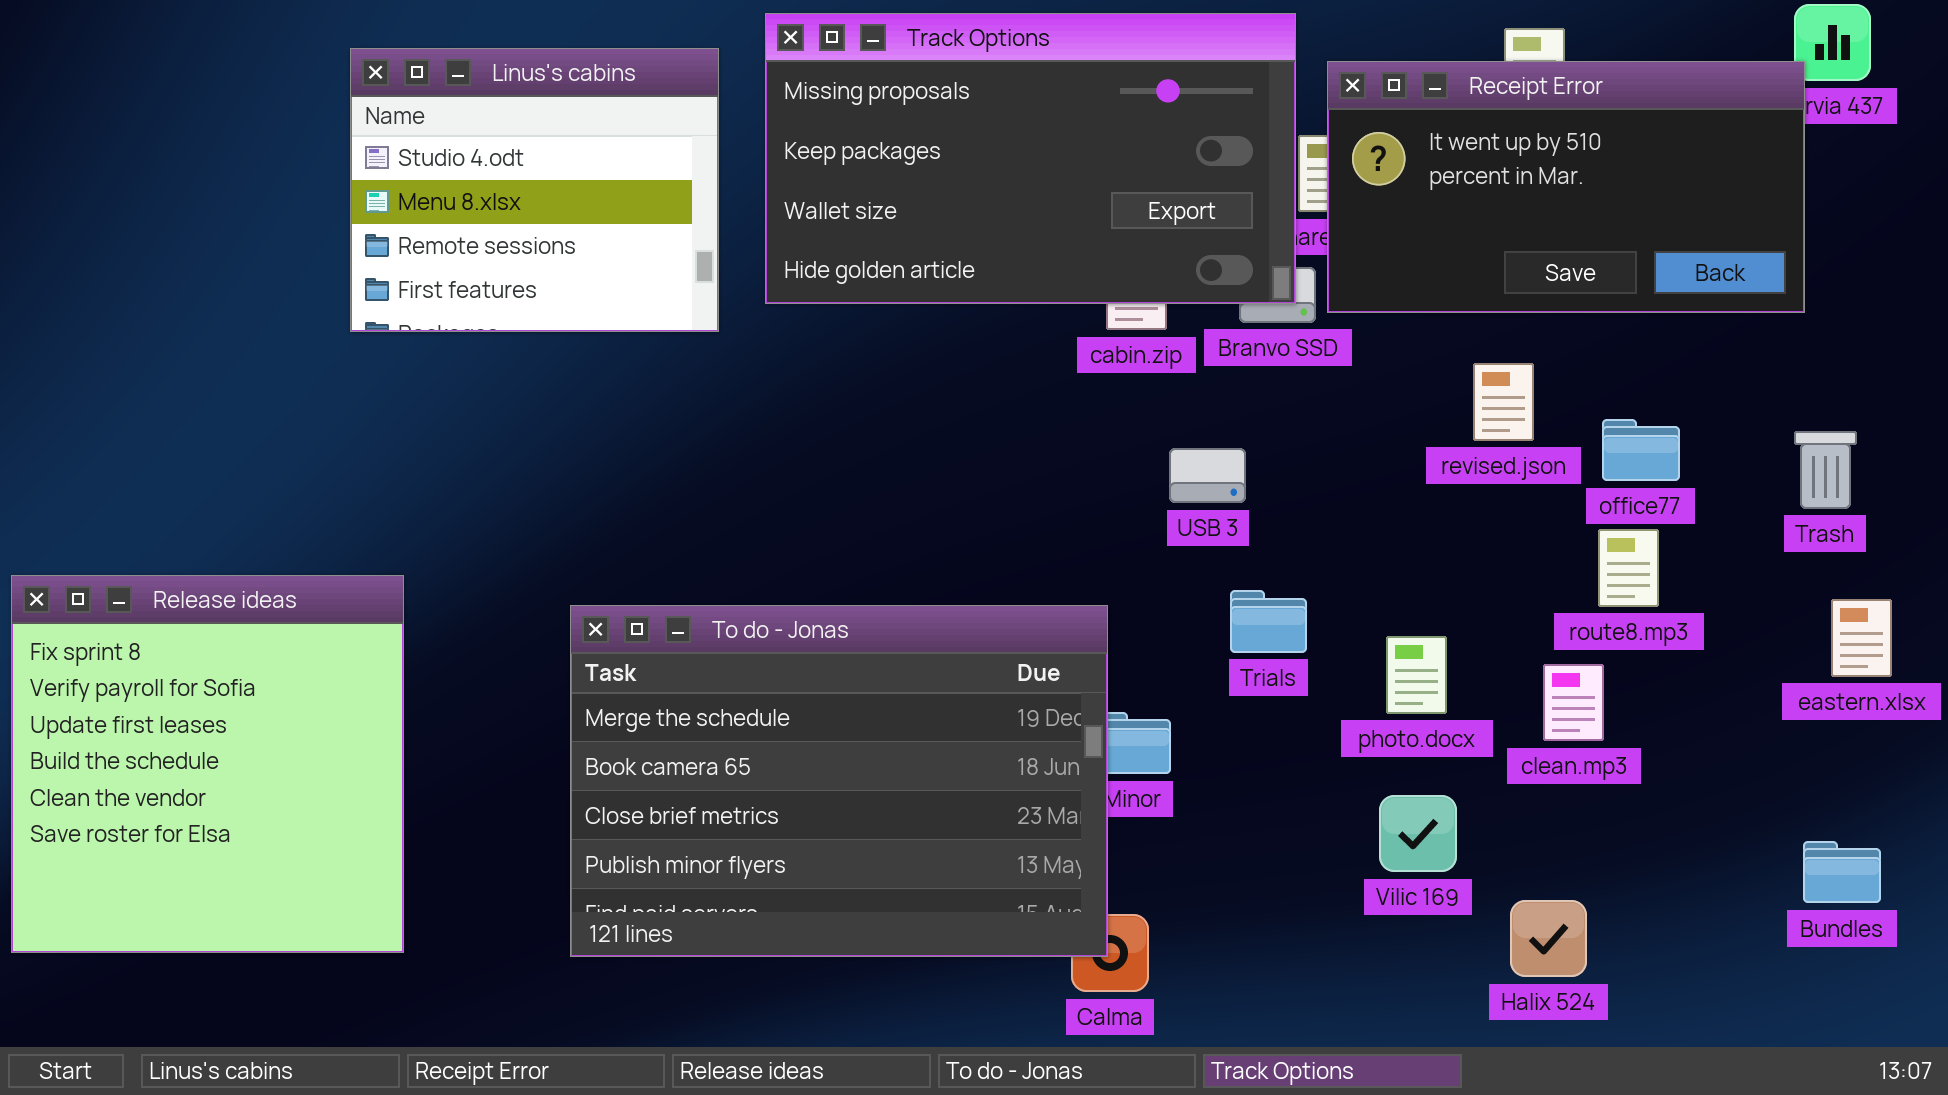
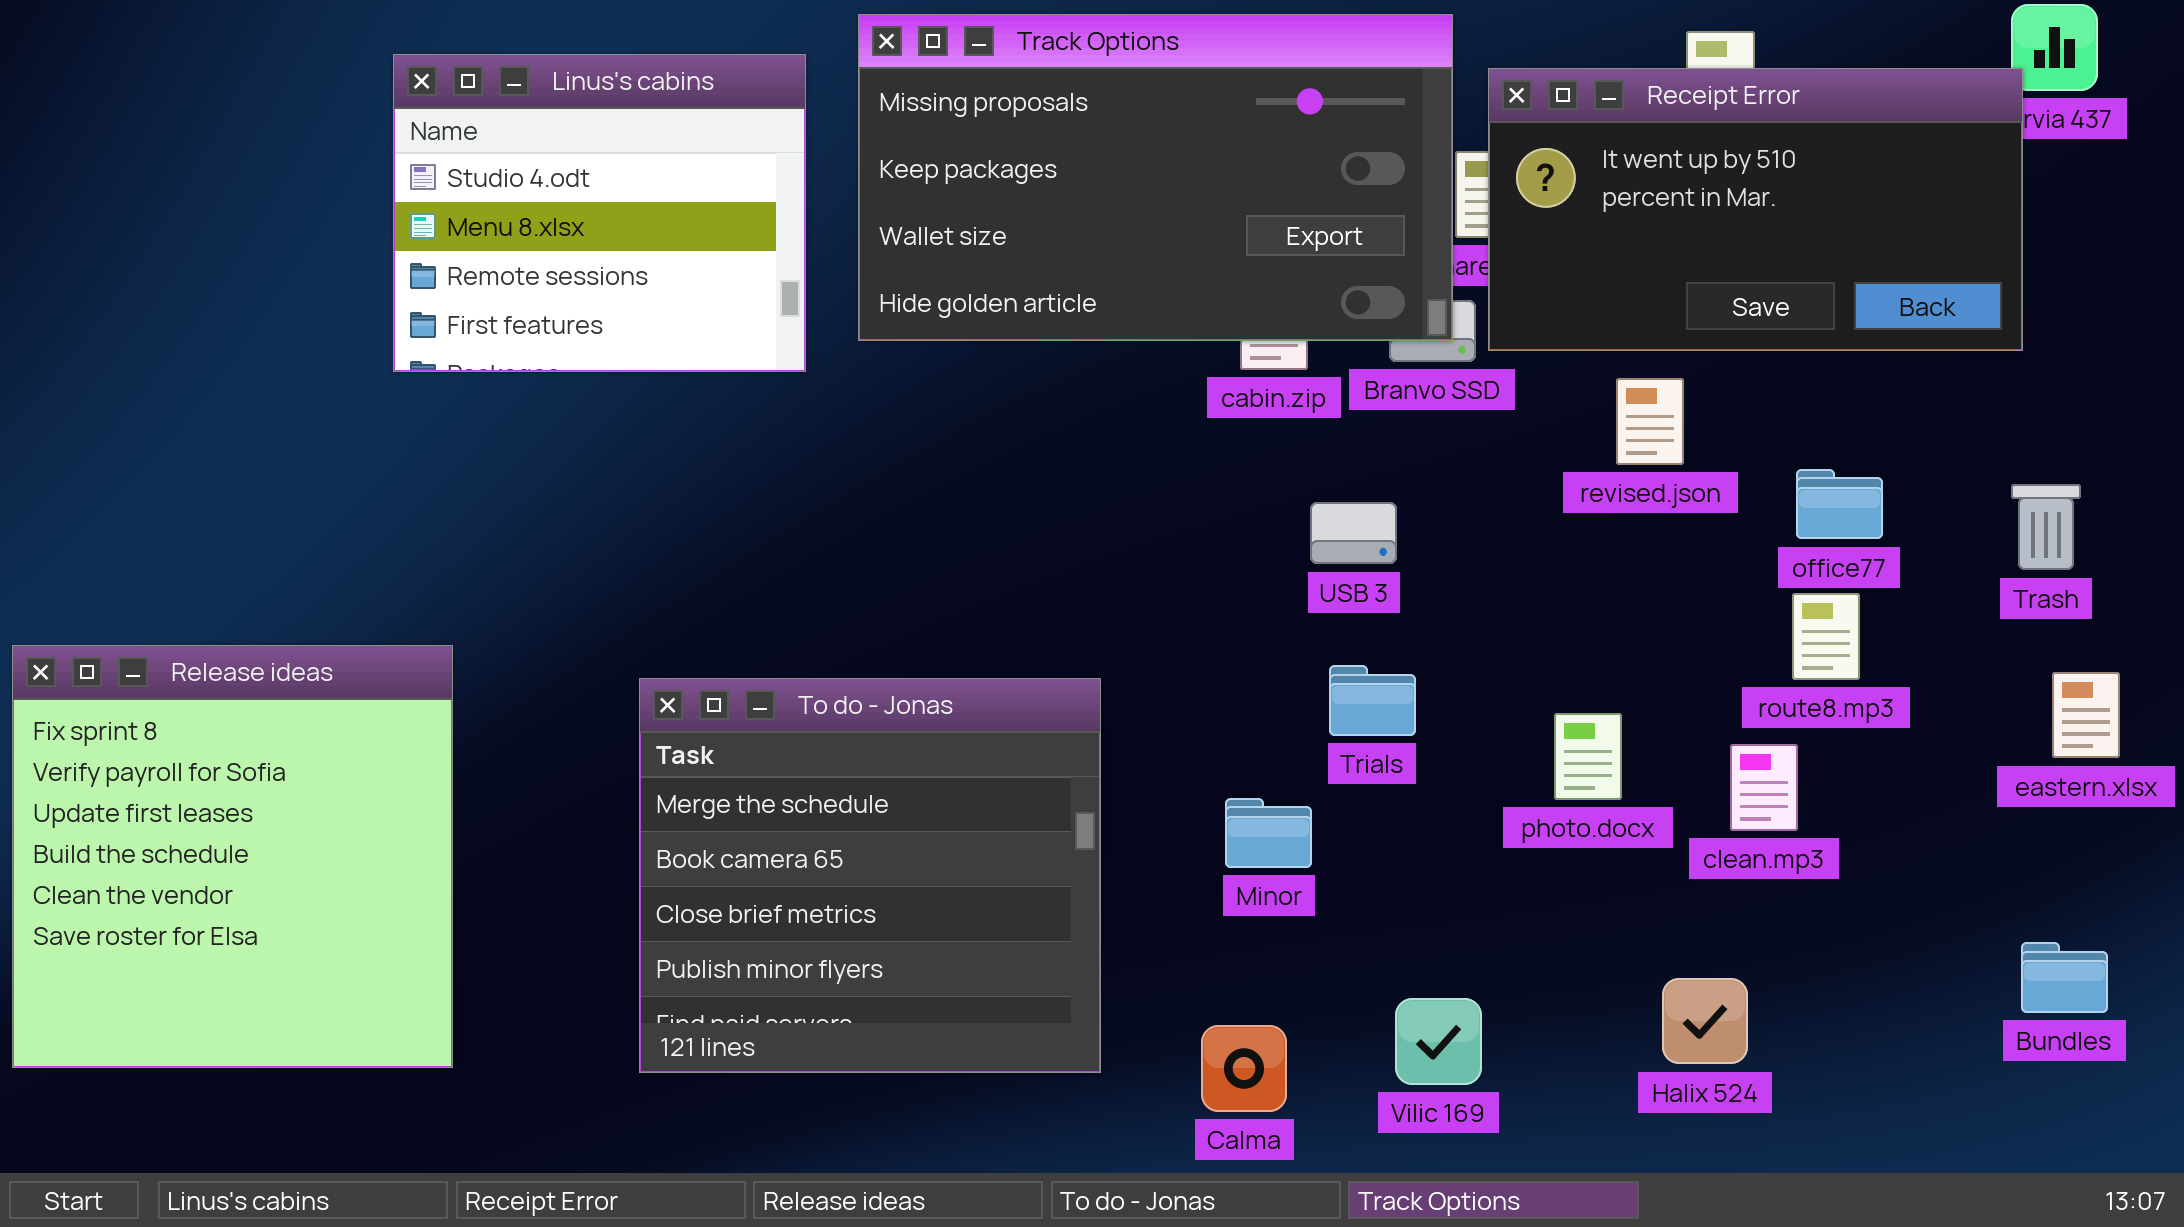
revised.json: [1473,363,1534,441] -> [1616,378,1684,465], moved
Trials: [1230,590,1307,653] -> [1329,665,1416,736], moved
To do - Jonas: [570,605,1108,957] -> [639,678,1101,1073], resized
Vilic 169: [1379,795,1457,872] -> [1395,998,1482,1085], moved
Halix 524: [1510,900,1587,977] -> [1662,978,1748,1064], moved

